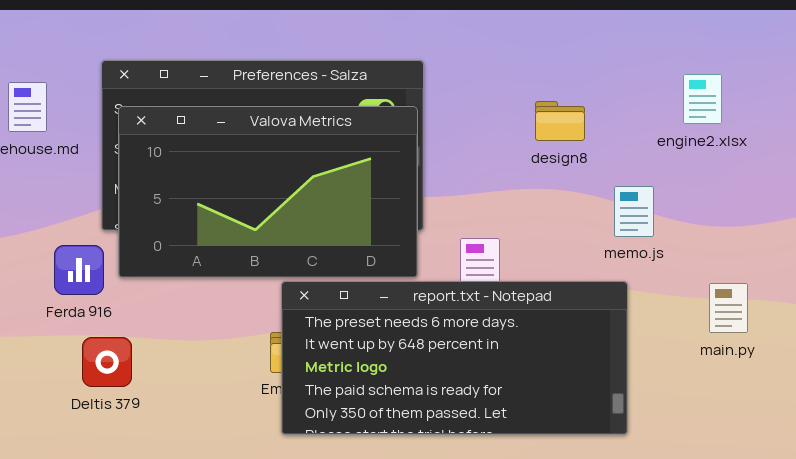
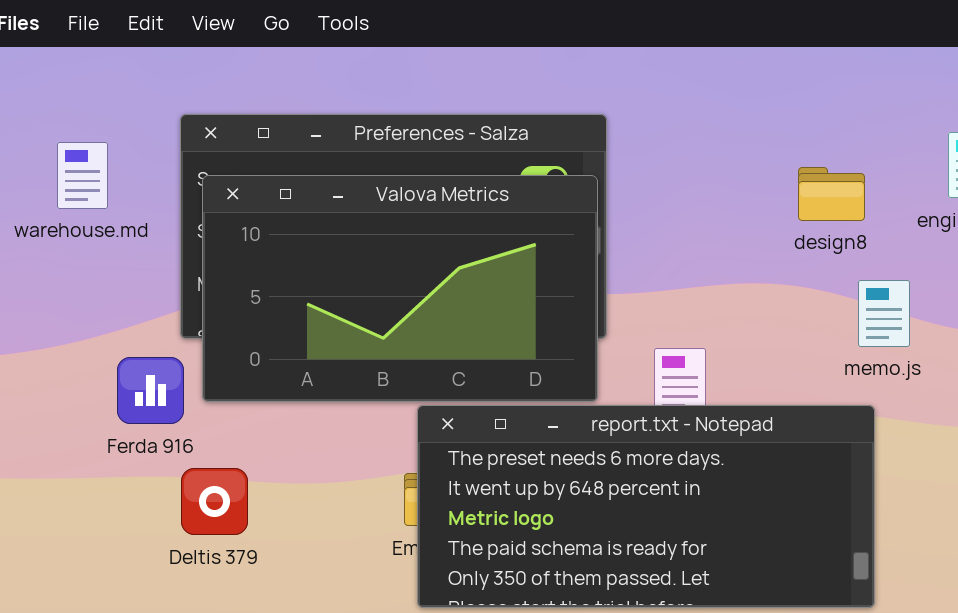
design8: [535,101,585,141] -> [798,167,865,221], moved
Deltis 379: [82,337,132,387] -> [181,468,248,535], moved

